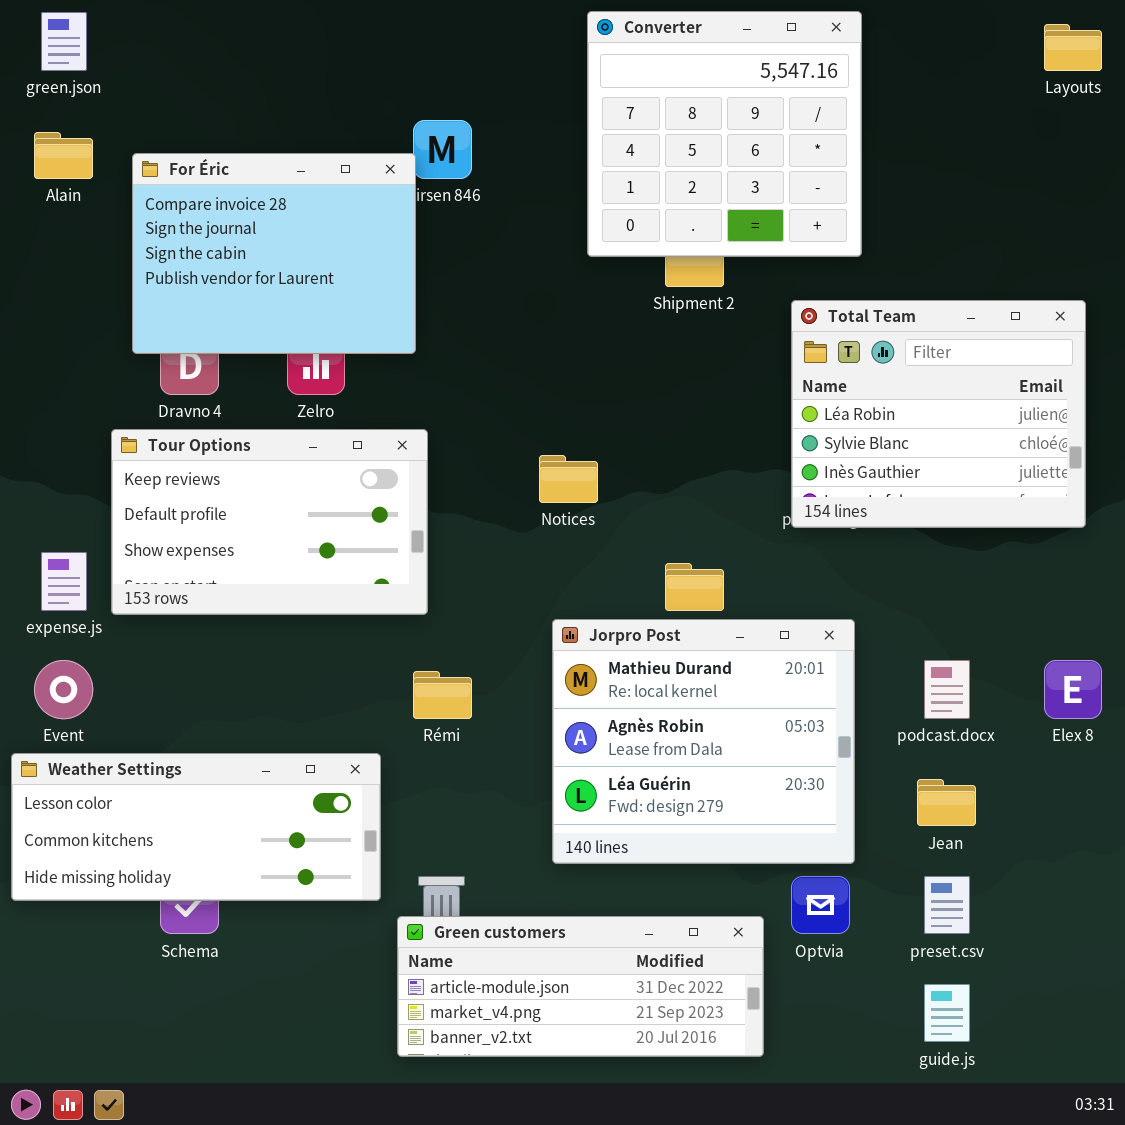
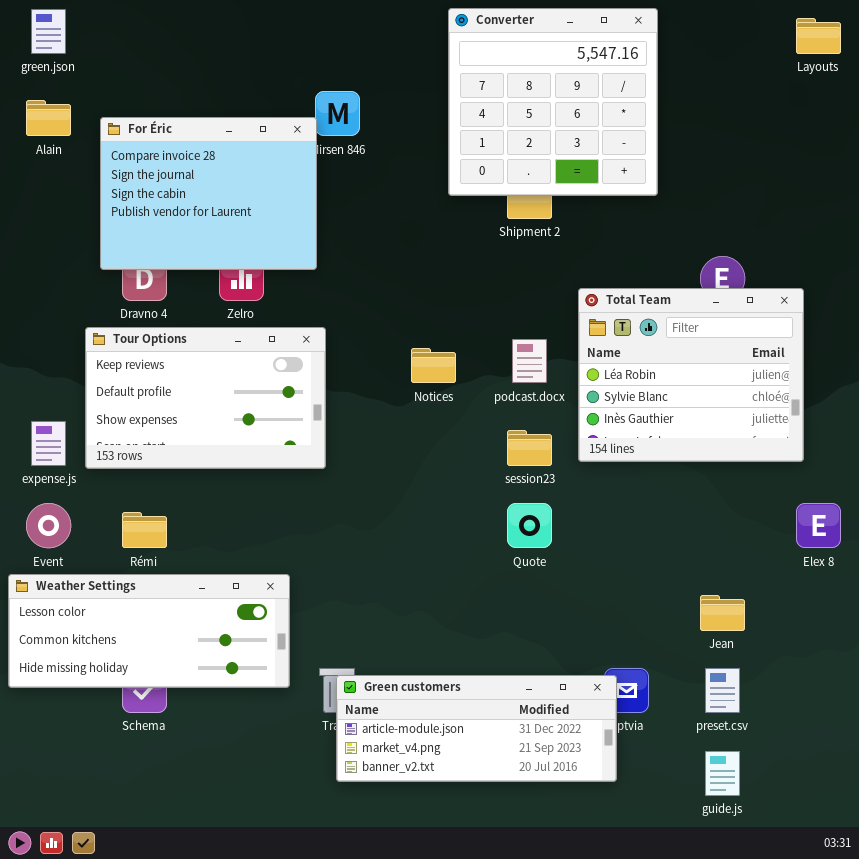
Total Team: [791,300,1086,528] -> [578,288,804,462], moved
Jorpro Post: [552,619,855,864] -> none, closed
podcast.docx: [924,660,970,719] -> [512,339,547,383], moved
Rémi: [413,671,472,719] -> [122,512,167,548], moved
Green customers: [397,916,764,1057] -> [336,675,617,782], moved

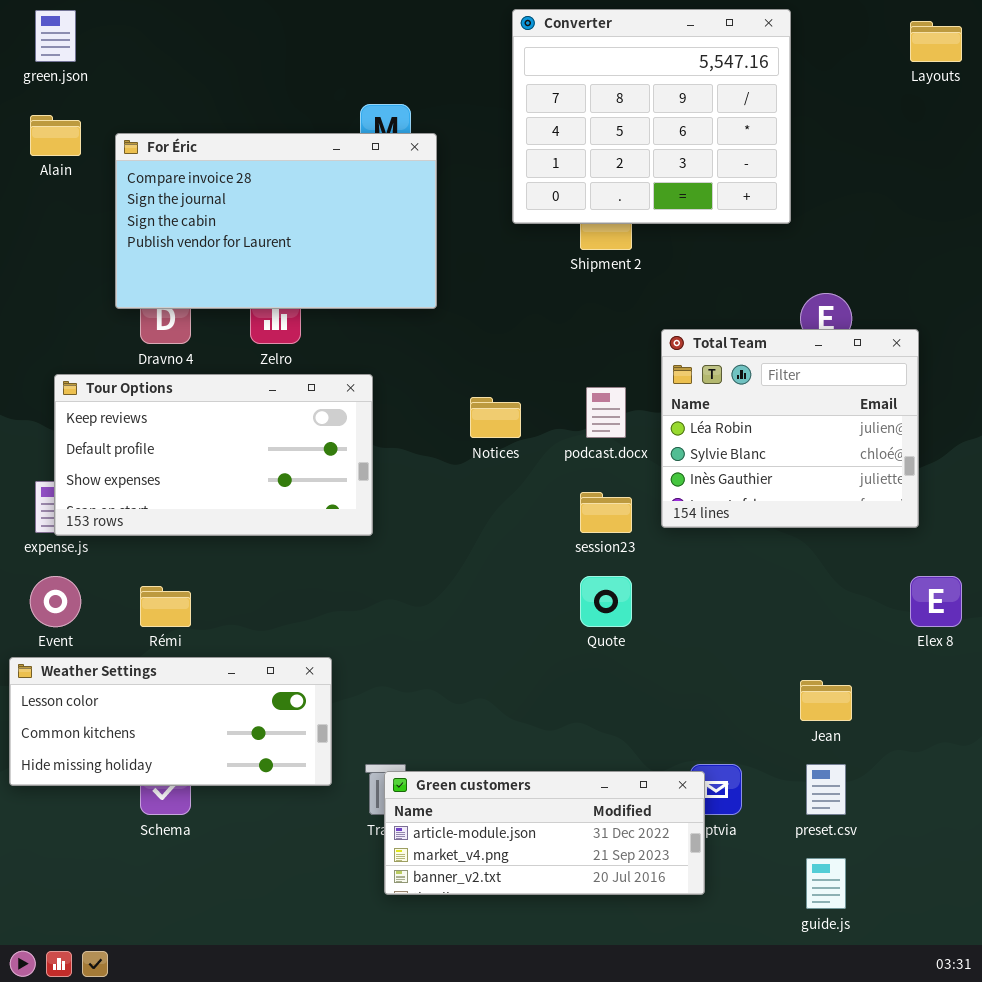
Converter: [448,8,658,196] -> [512,9,791,224], resized
For Éric: [100,117,317,270] -> [115,133,437,309], resized
Tour Options: [85,327,326,469] -> [54,374,373,536], resized

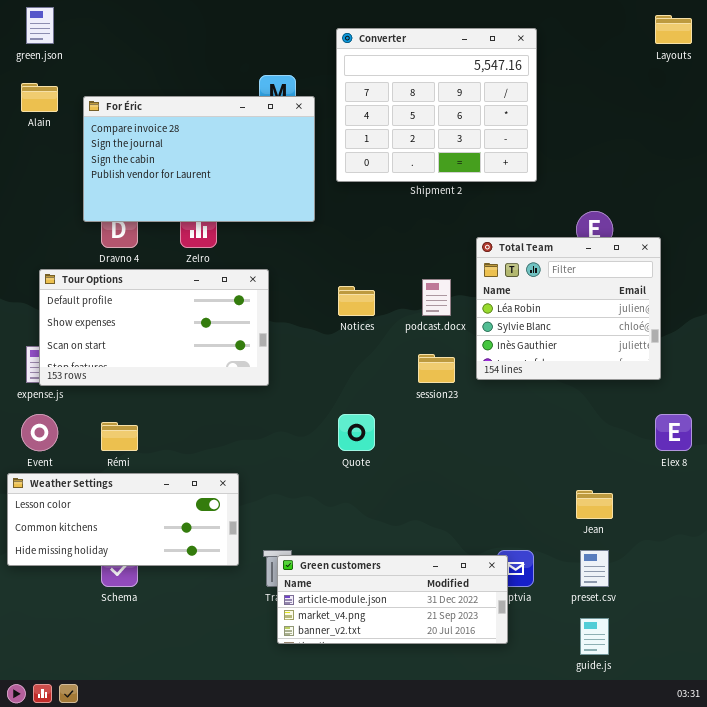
Converter: [512,9,791,224] -> [336,28,537,182], moved
Tour Options: [54,374,373,536] -> [39,269,269,386], scrolled down 1 row
Quote: [580,576,632,627] -> [338,414,375,451], moved

